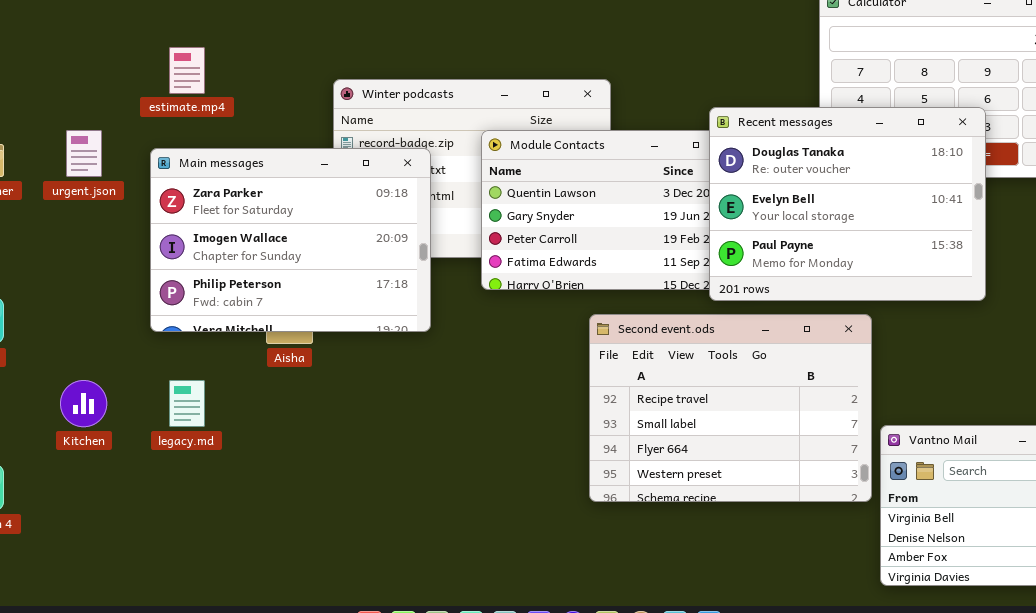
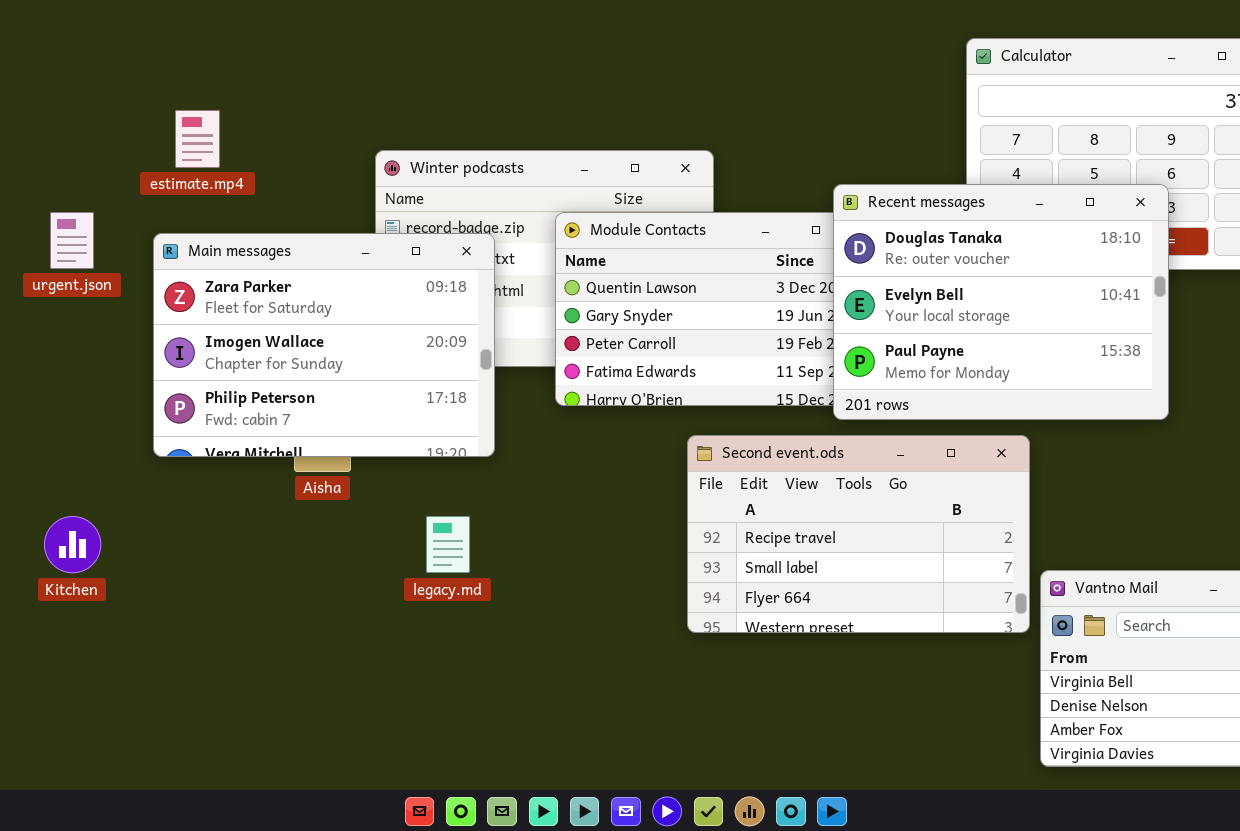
Second event.ods: [589,314,872,502] -> [687,435,1030,633], resized
legacy.md: [169,380,205,427] -> [426,516,470,573], moved

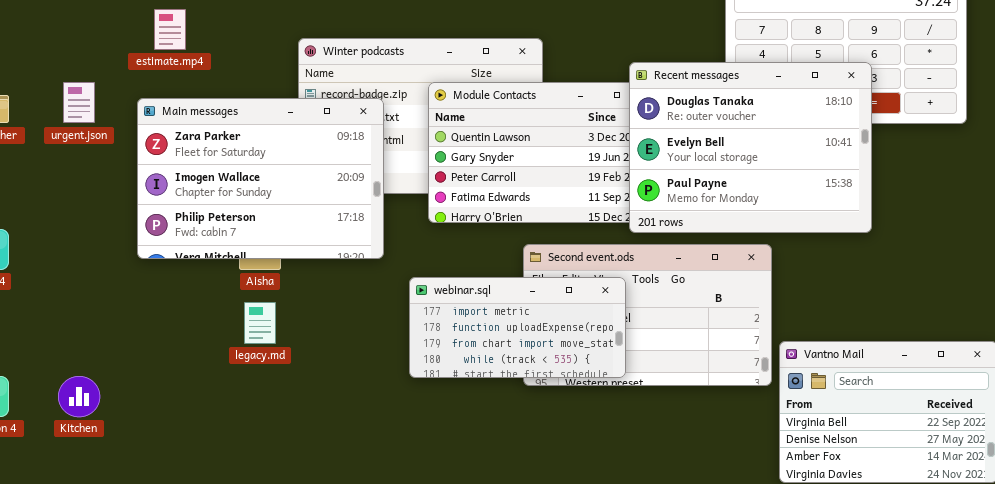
webinar.sql: none -> [409,277,626,378], opened
Kitchen: [44,516,101,573] -> [58,376,100,417], moved
legacy.md: [426,516,470,573] -> [244,302,276,344], moved

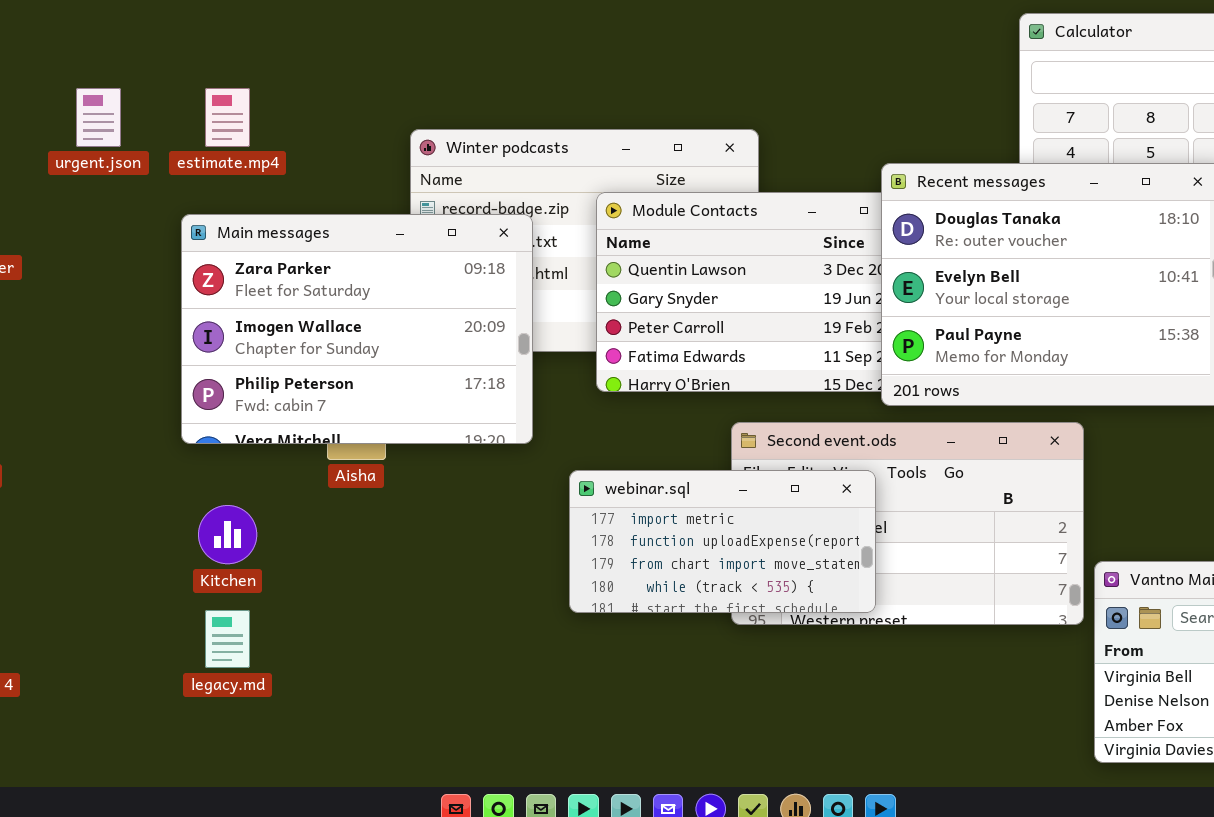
urgent.json: [63,82,95,123] -> [76,88,121,147], moved
legacy.md: [244,302,276,344] -> [205,610,250,668], moved
Kitchen: [58,376,100,417] -> [198,505,257,564], moved

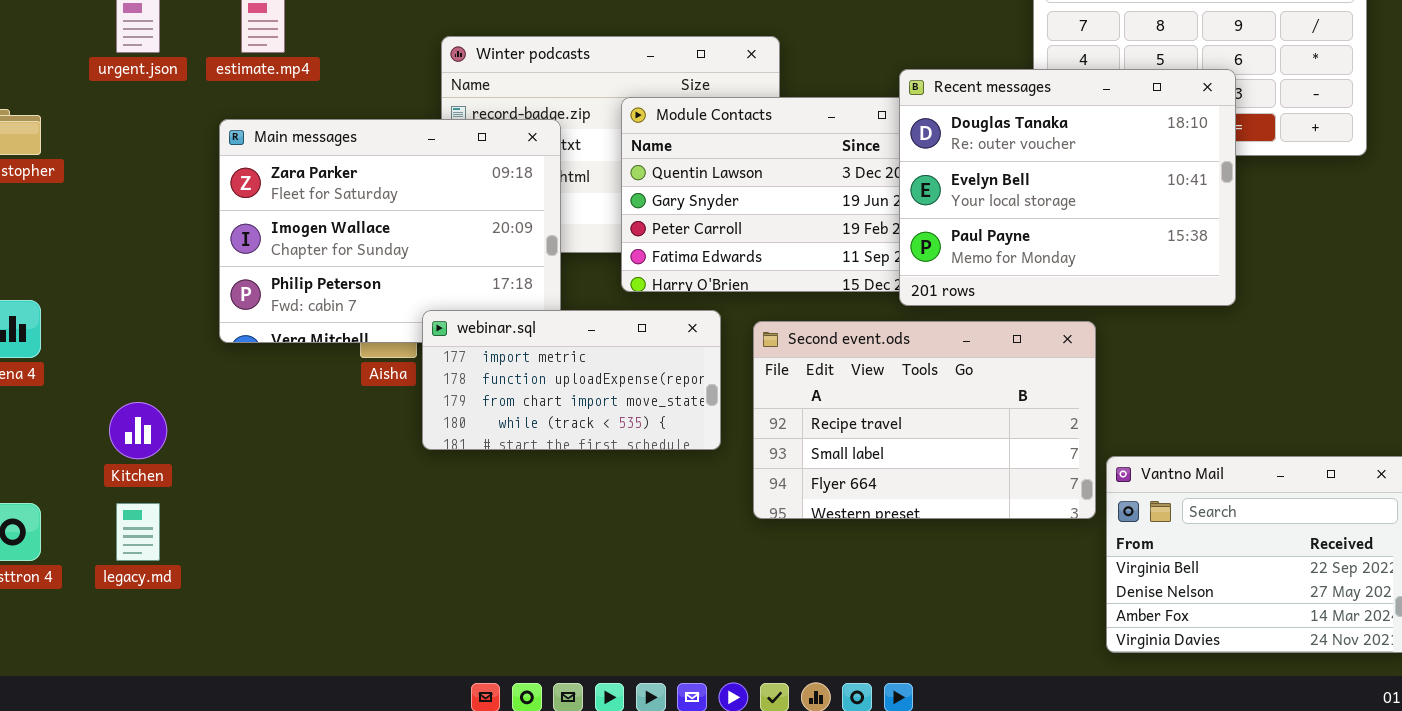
webinar.sql: [569,470,876,613] -> [422,310,721,450], moved
Kitchen: [198,505,257,564] -> [109,402,167,459], moved
legacy.md: [205,610,250,668] -> [116,503,160,561], moved

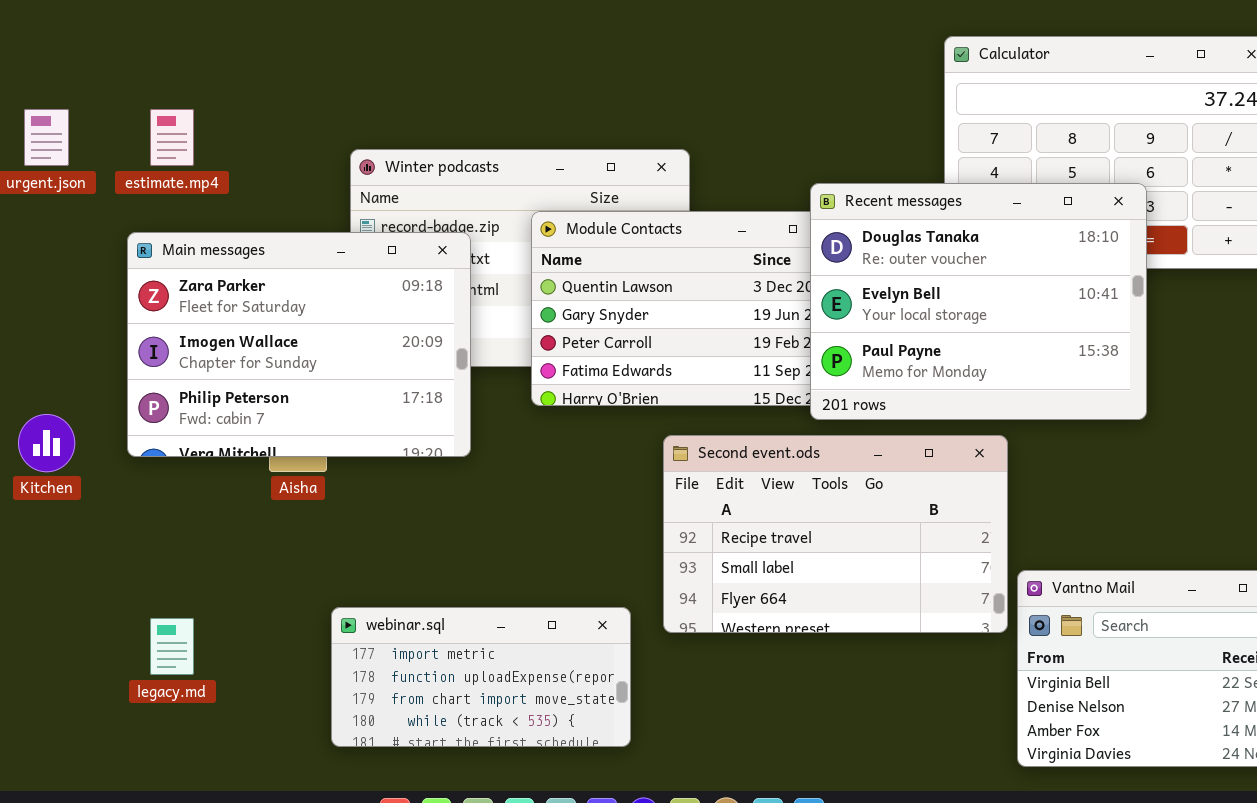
webinar.sql: [422,310,721,450] -> [331,607,631,747], moved
Kitchen: [109,402,167,459] -> [18,414,75,472], moved
legacy.md: [116,503,160,561] -> [150,618,194,675], moved

